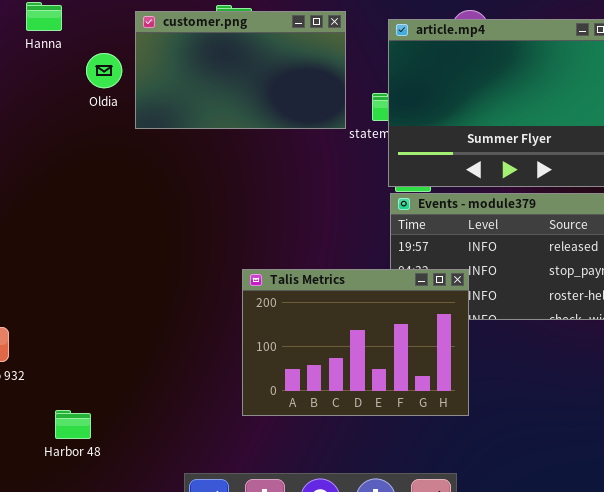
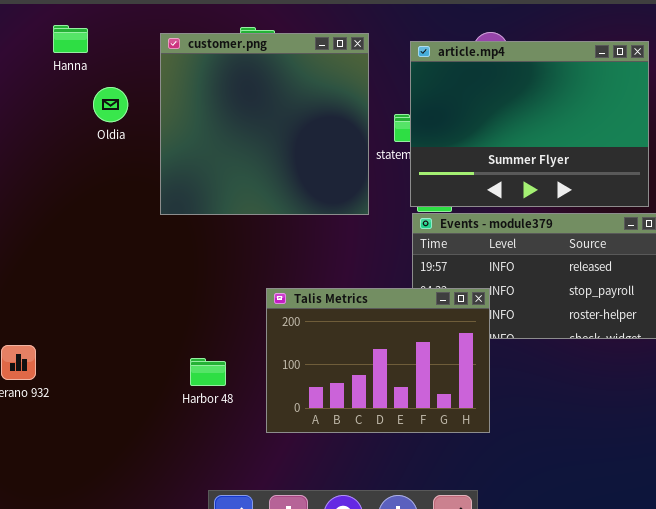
customer.png: [135,11,346,129] -> [160,33,369,215], resized
Oldia: [86,53,122,88] -> [93,87,128,122], moved
Harbor 48: [55,410,91,439] -> [190,358,226,386], moved

